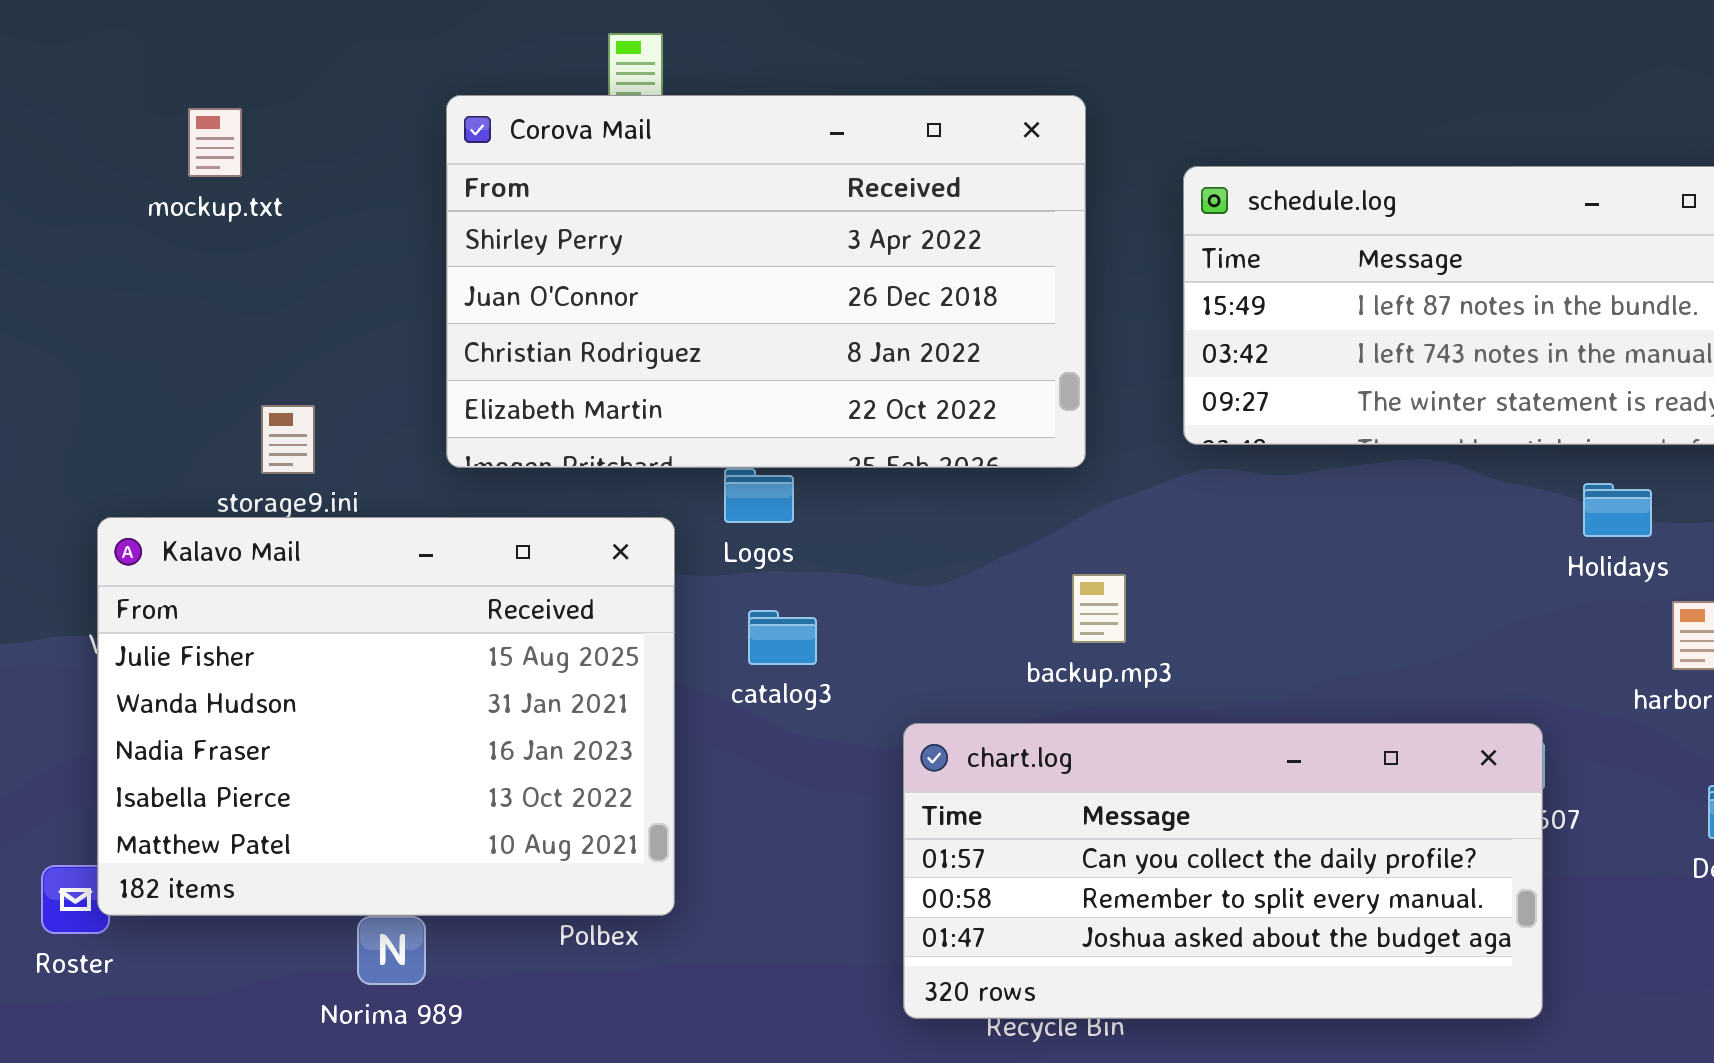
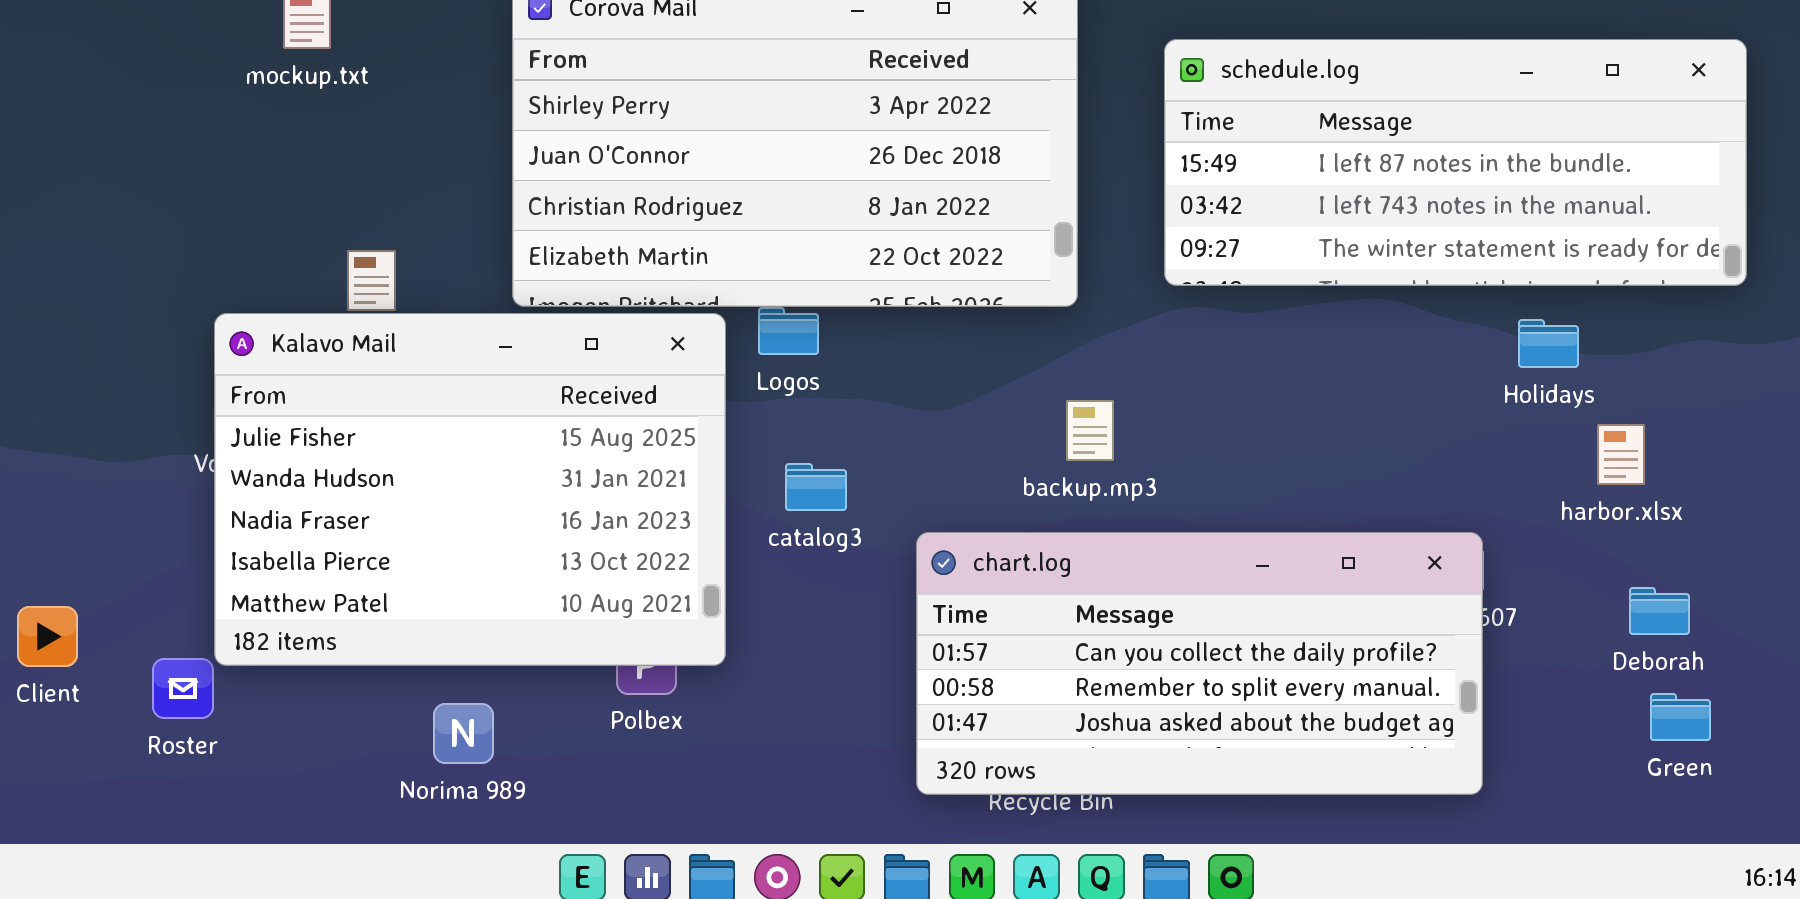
Kalavo Mail: [97,517,675,916] -> [214,313,726,666], moved
catalog3: [748,610,817,665] -> [785,463,847,511], moved

